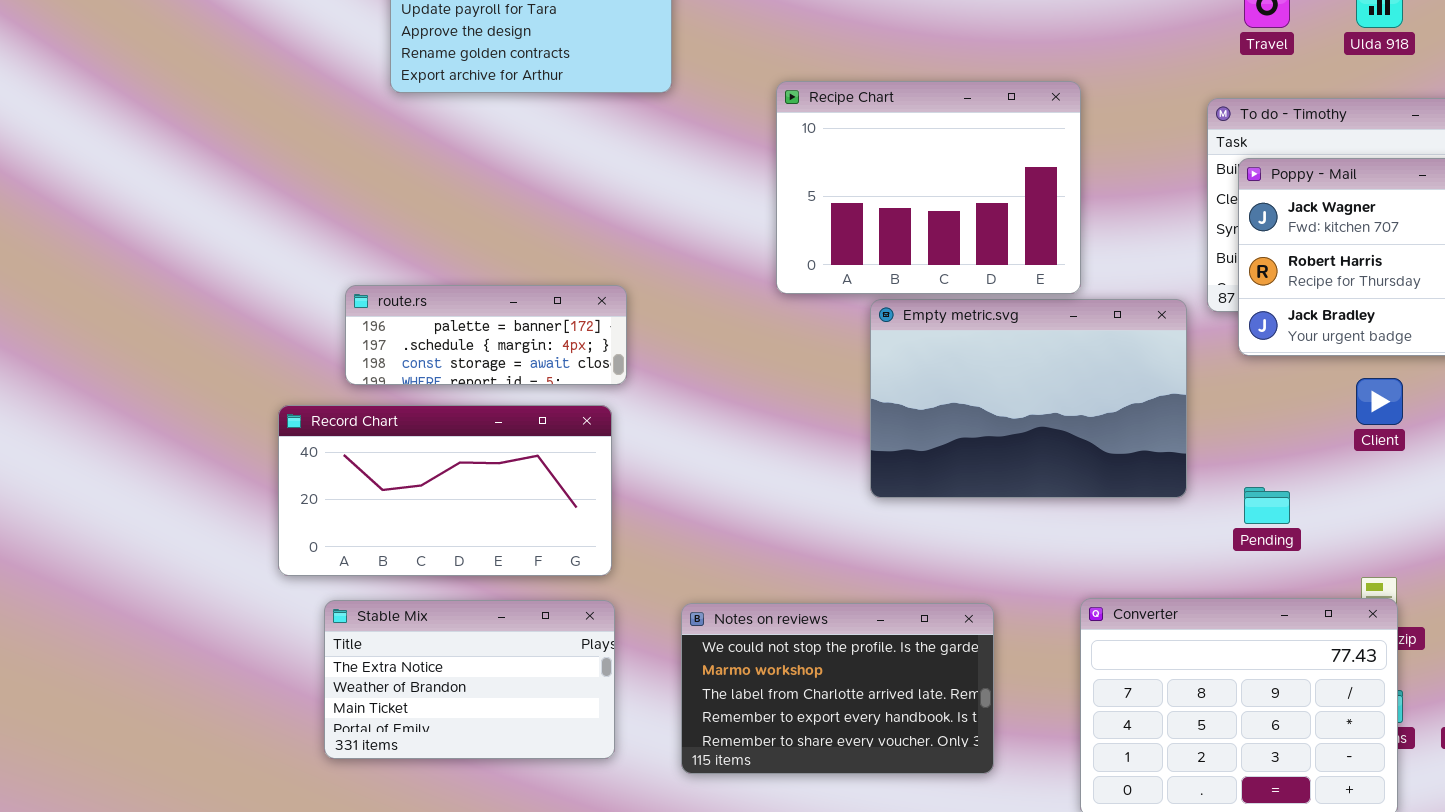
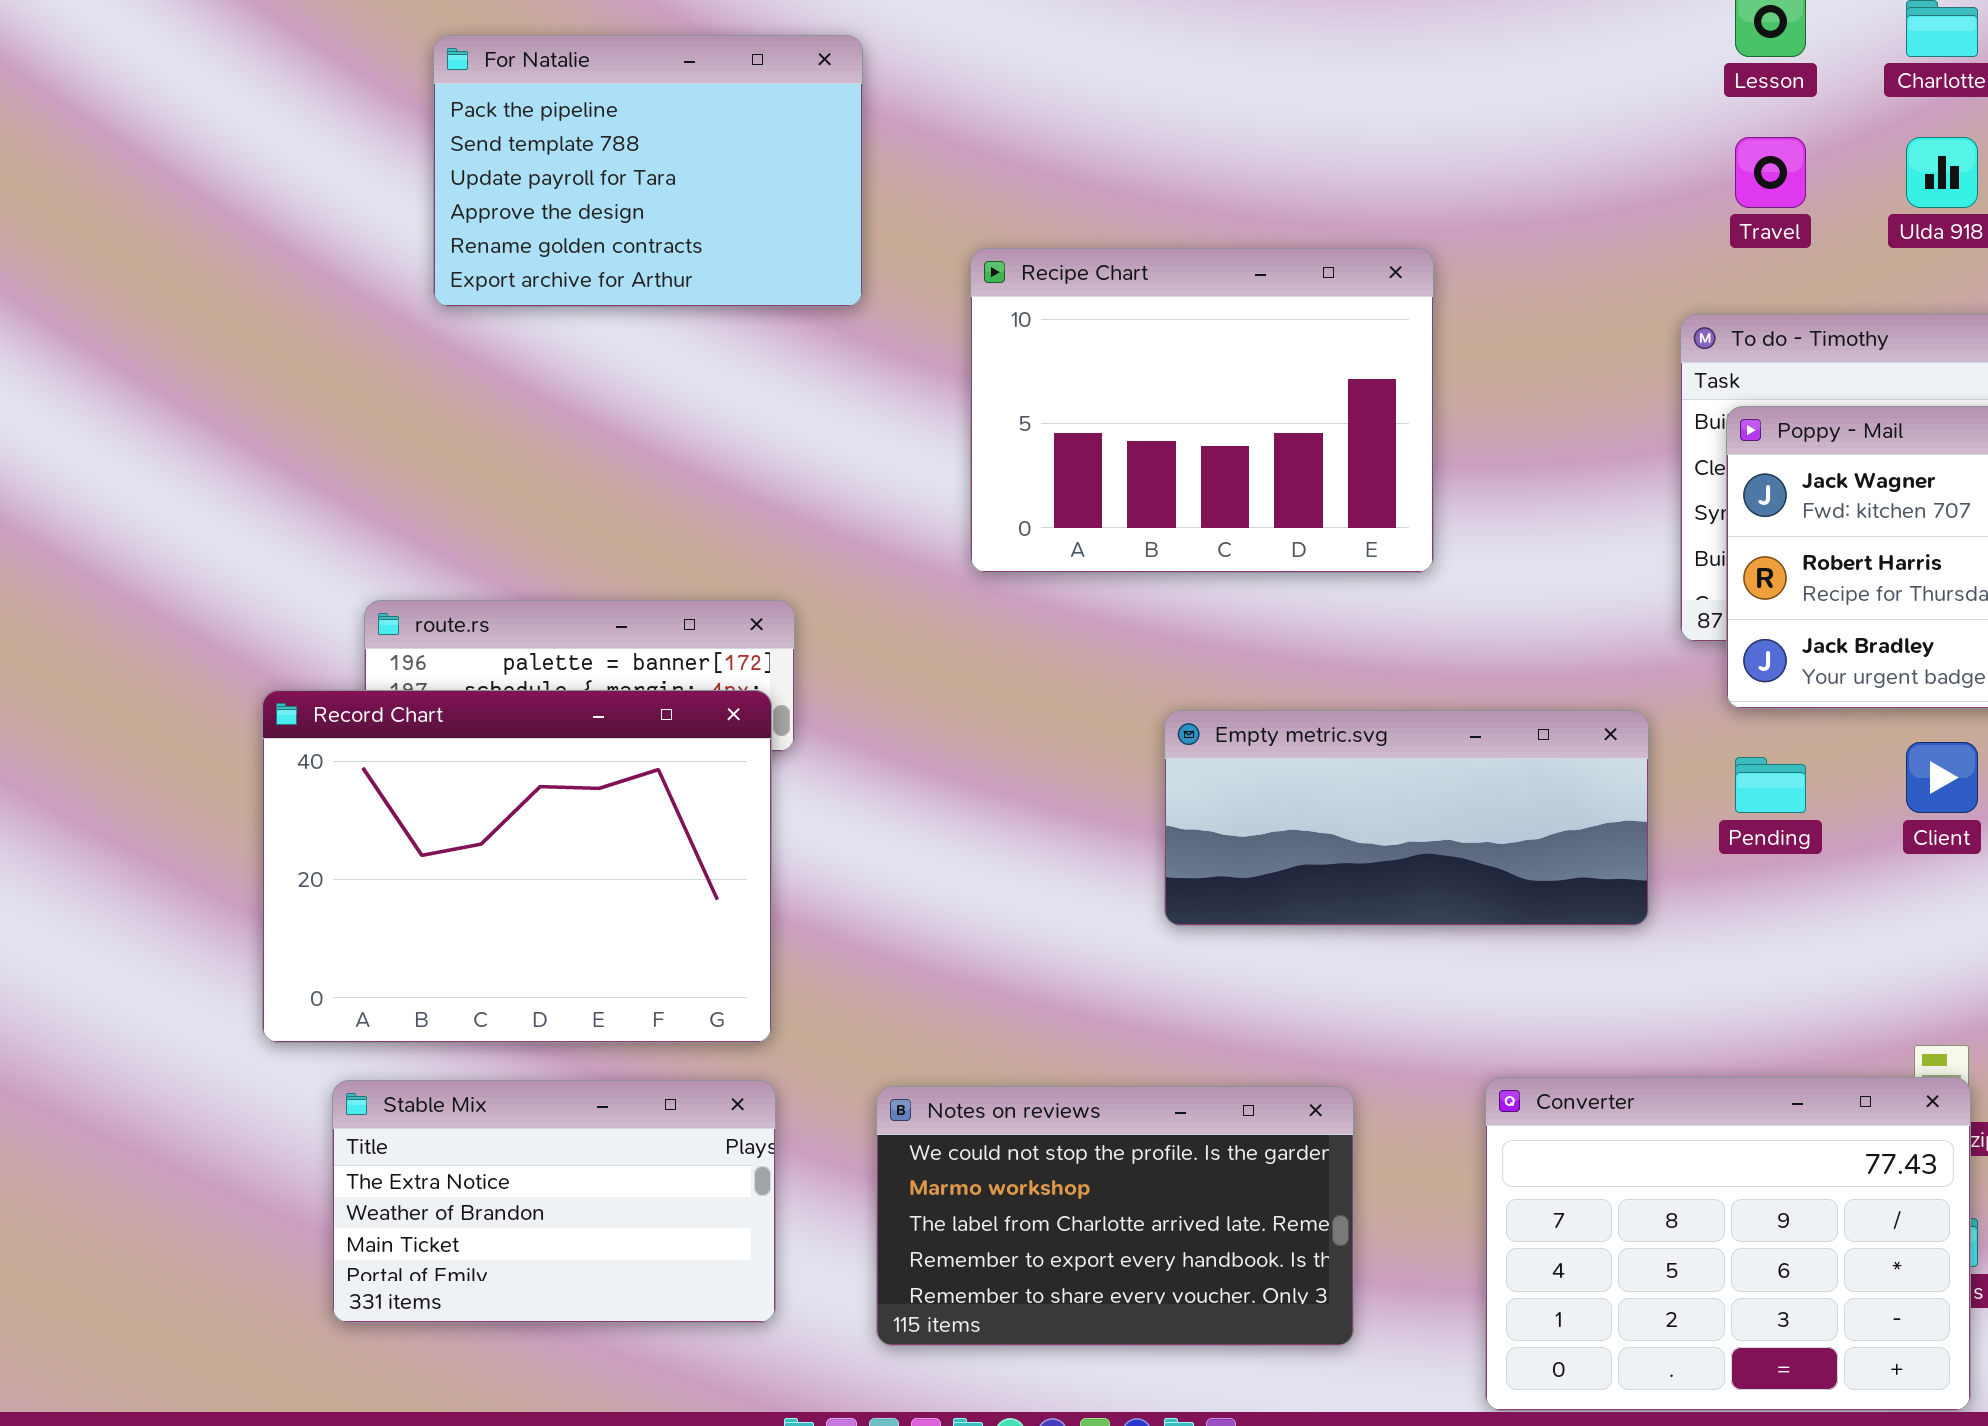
Recipe Chart: [776,81,1081,294] -> [970,248,1434,573], moved
Empty metric.svg: [870,299,1187,498] -> [1164,710,1649,926], resized
Record Chart: [278,405,612,576] -> [262,690,772,1043], resized
Pending: [1244,487,1290,524] -> [1735,757,1806,813], moved

